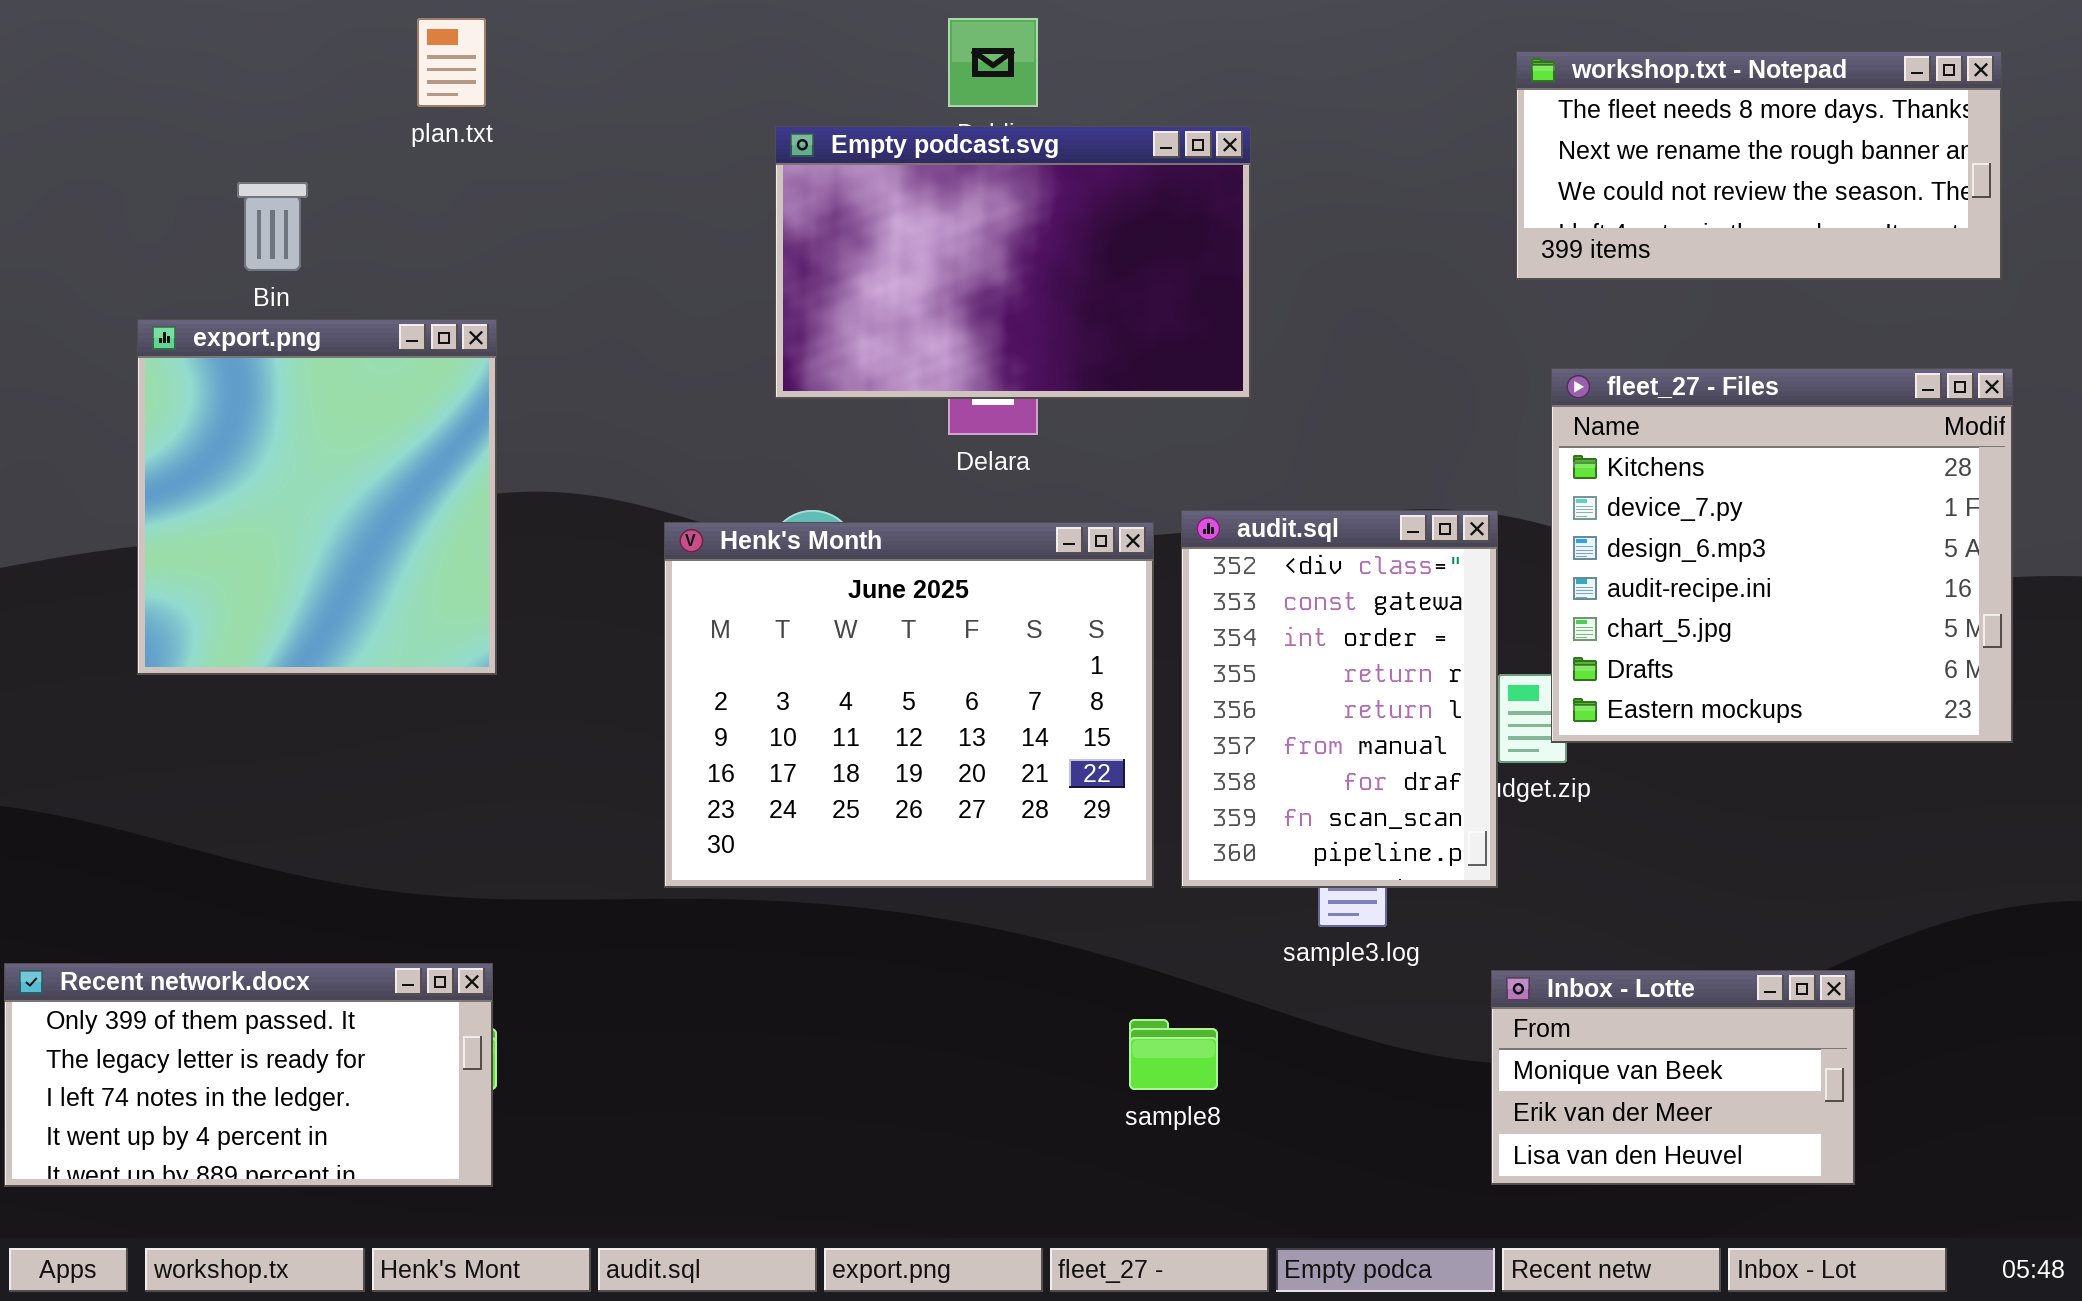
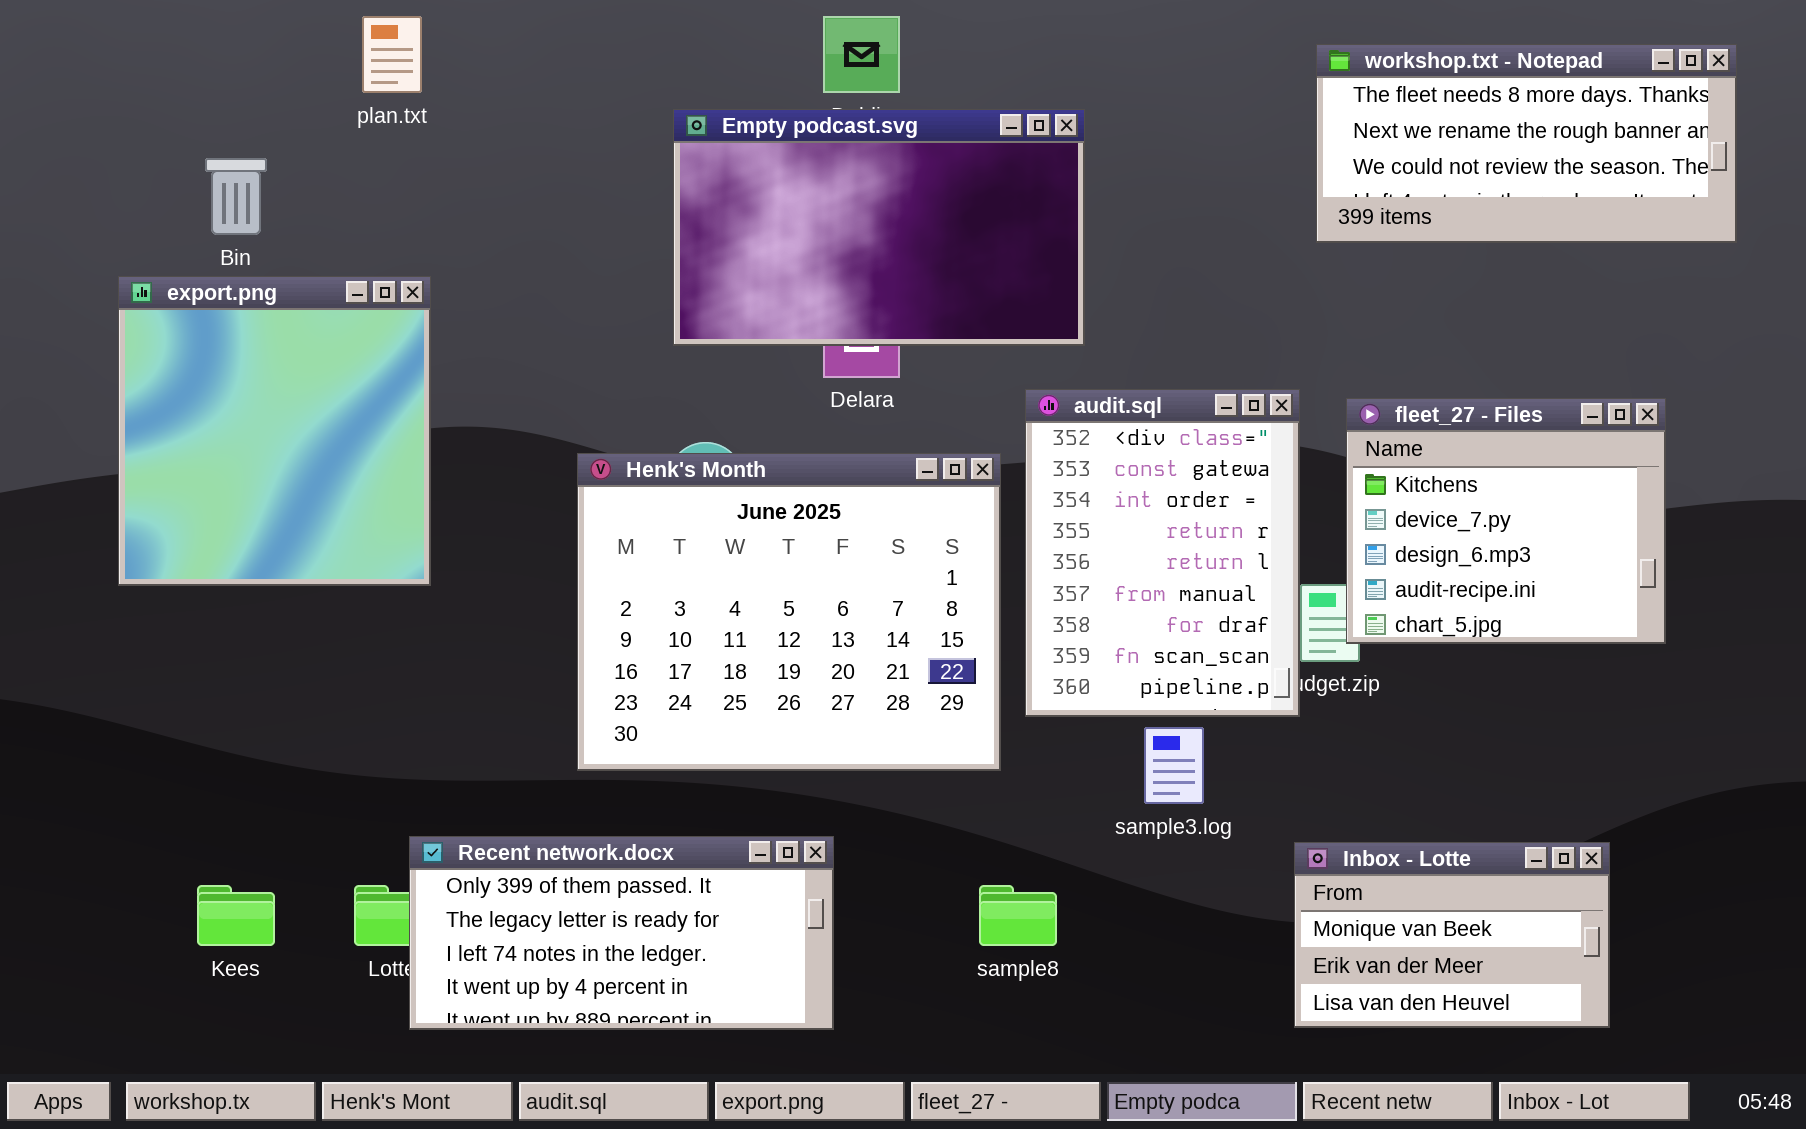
fleet_27 - Files: [1551,368,2013,743] -> [1346,398,1666,644], resized
audit.sql: [1181,510,1498,888] -> [1025,389,1300,717], moved
Recent network.docx: [4,963,493,1187] -> [409,836,834,1030], moved

